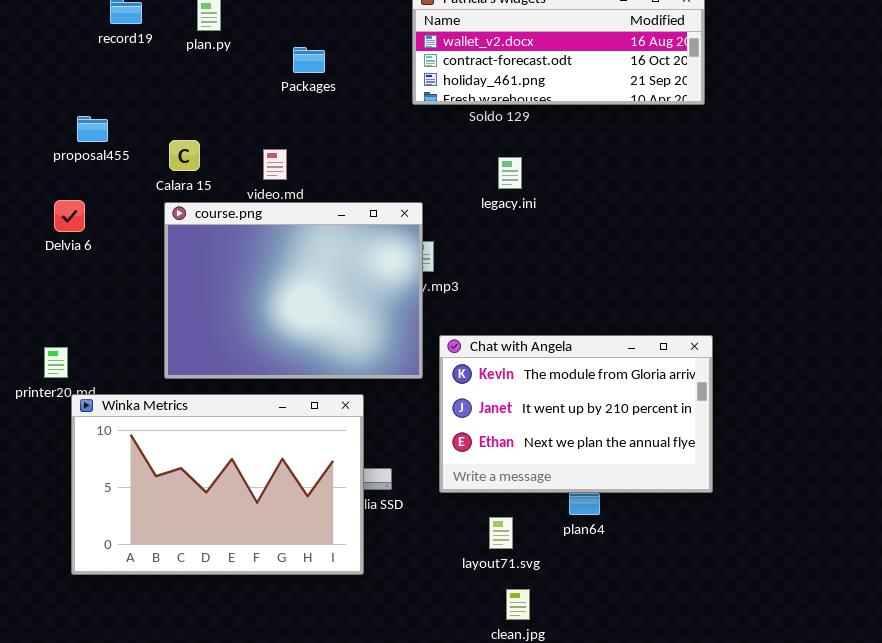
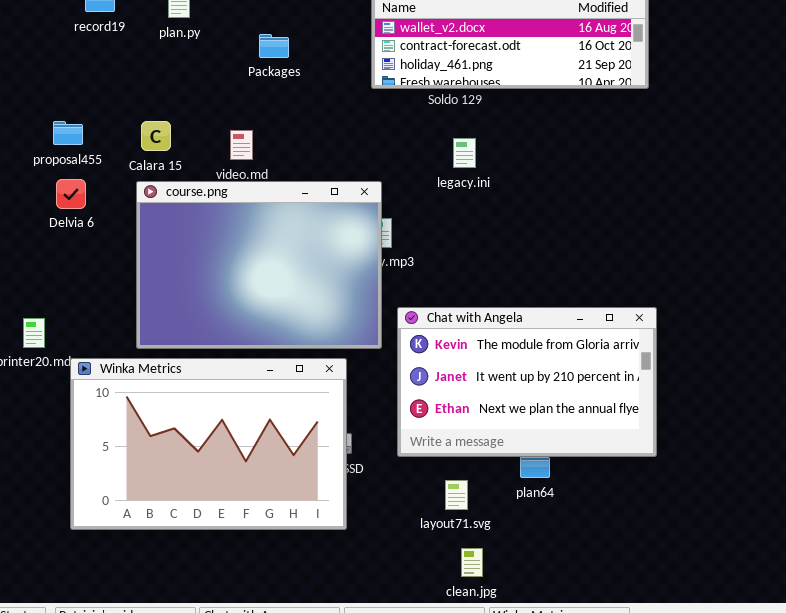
proposal455: [77,116,108,142] -> [53,121,83,145], moved
Delvia 6: [54,200,85,232] -> [56,179,86,209], moved
Winka Metrics: [71,394,364,575] -> [70,358,347,530], moved

